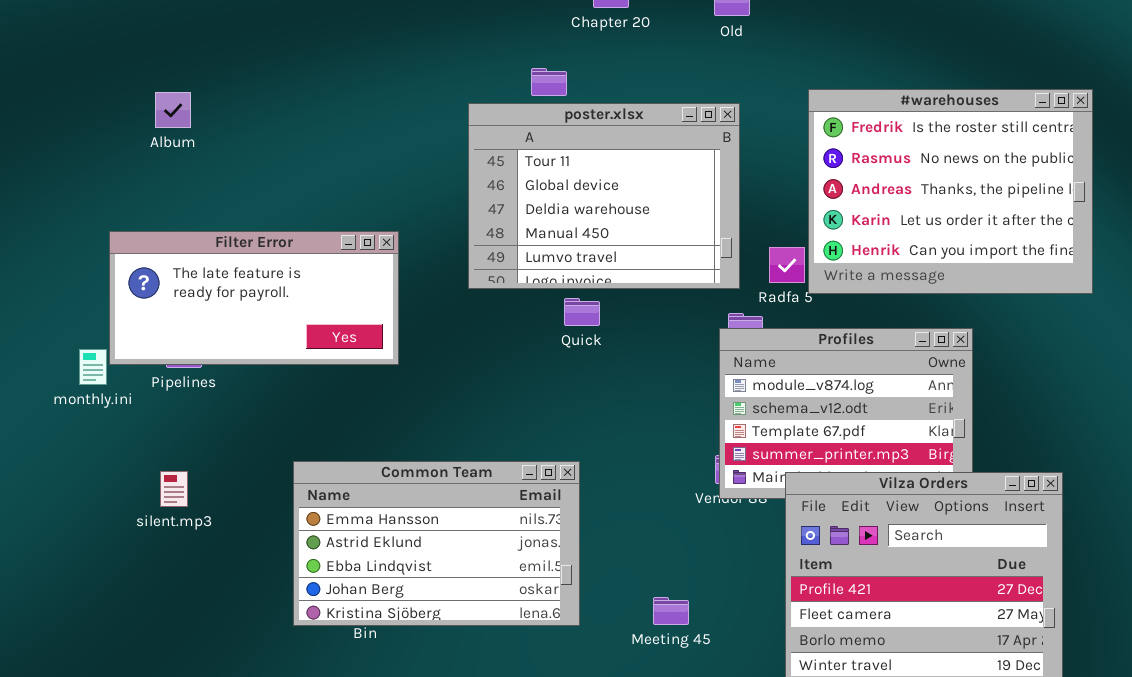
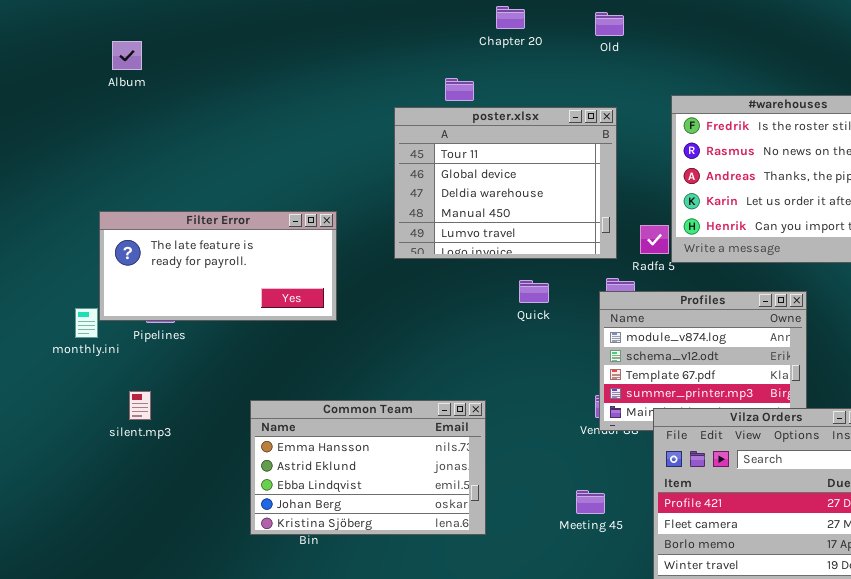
Album: [155,92,191,128] -> [112,41,142,70], moved
Quick: [564,298,600,326] -> [519,280,549,303], moved
silent.mp3: [160,471,188,507] -> [129,391,151,420], moved
Meeting 45: [653,597,689,625] -> [576,490,605,514], moved

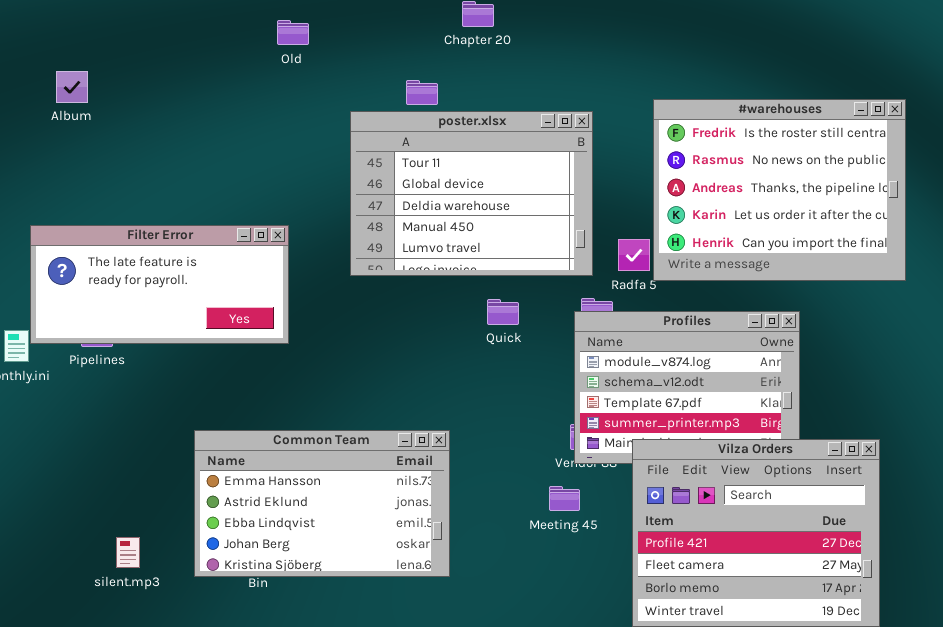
Old: [595,12,624,36] -> [277,20,309,45], moved
Album: [112,41,142,70] -> [56,71,88,103], moved
silent.mp3: [129,391,151,420] -> [116,537,140,568], moved
Meeting 45: [576,490,605,514] -> [549,486,580,511], moved

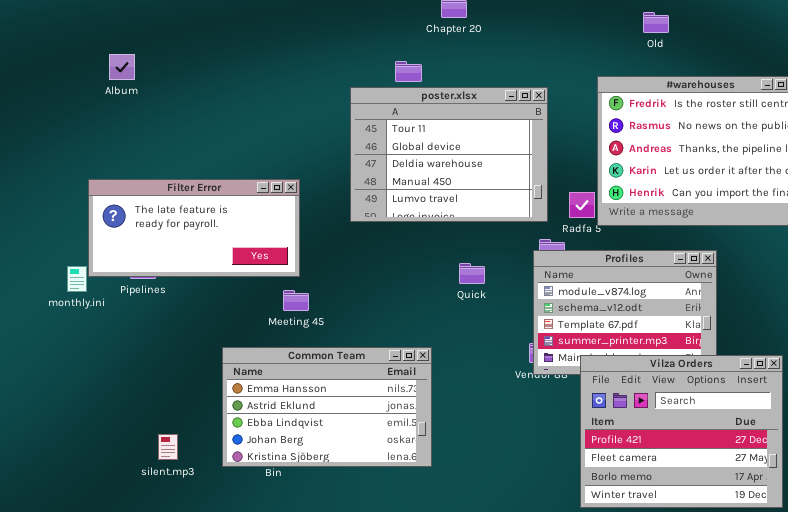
Old: [277,20,309,45] -> [643,12,669,33], moved
Quick: [487,299,519,325] -> [459,263,485,284], moved
Meeting 45: [549,486,580,511] -> [283,290,309,311], moved

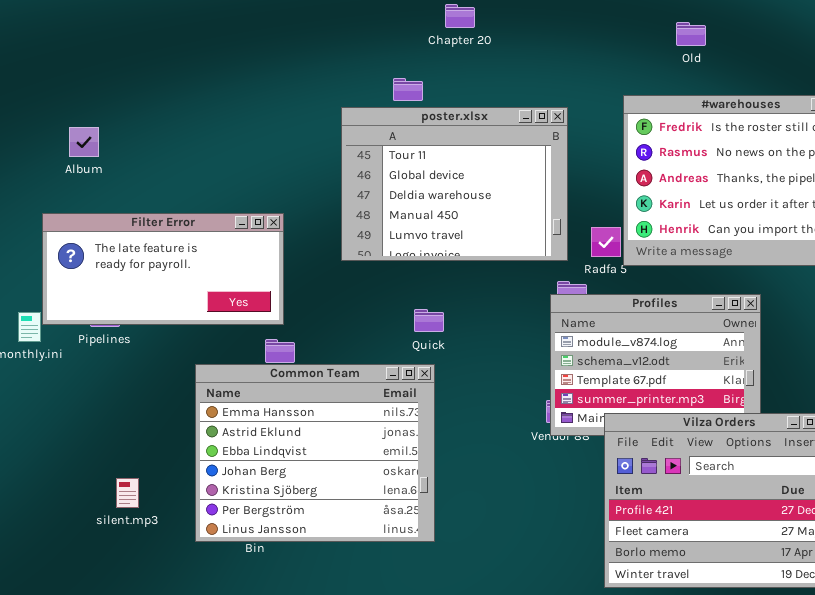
Album: [109,54,135,80] -> [69,127,99,157], moved
Quick: [459,263,485,284] -> [414,309,444,332], moved
Common Team: [222,347,432,467] -> [195,364,435,542], resized
silent.mp3: [158,434,178,460] -> [116,478,139,508], moved

